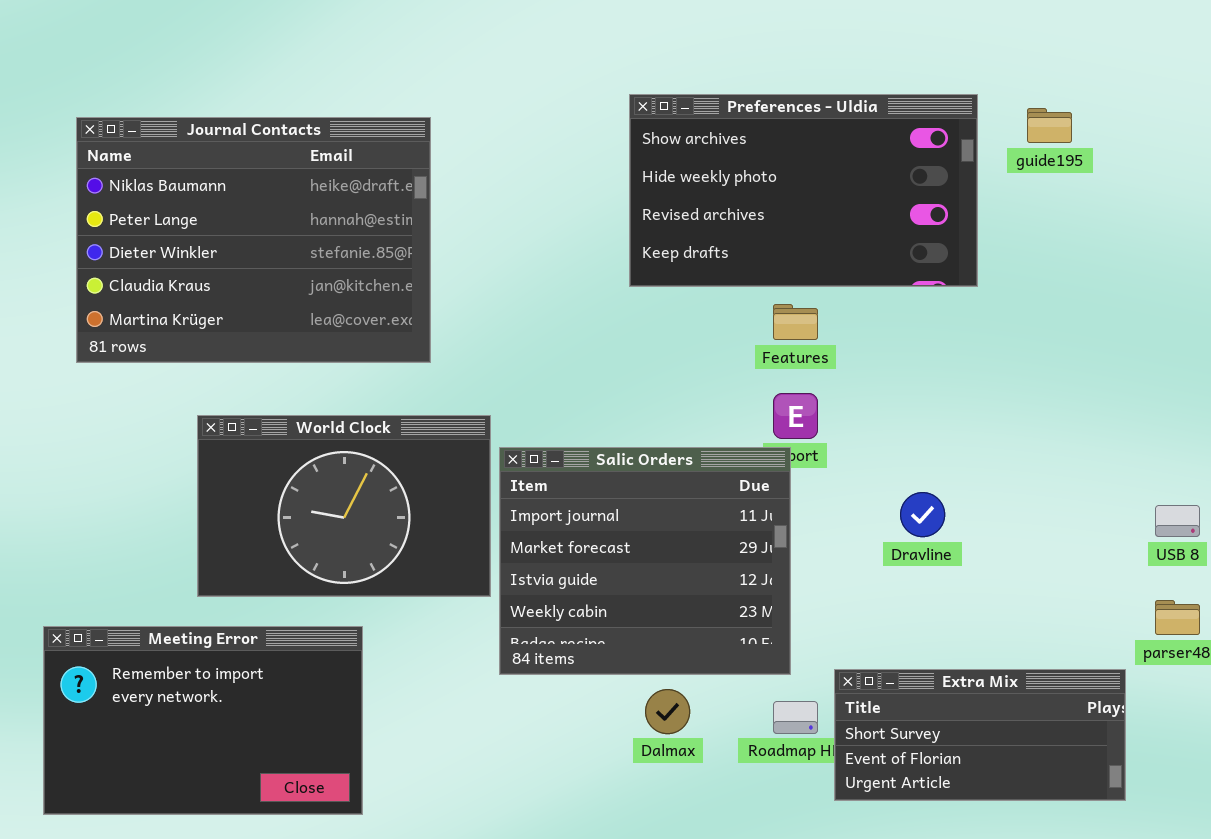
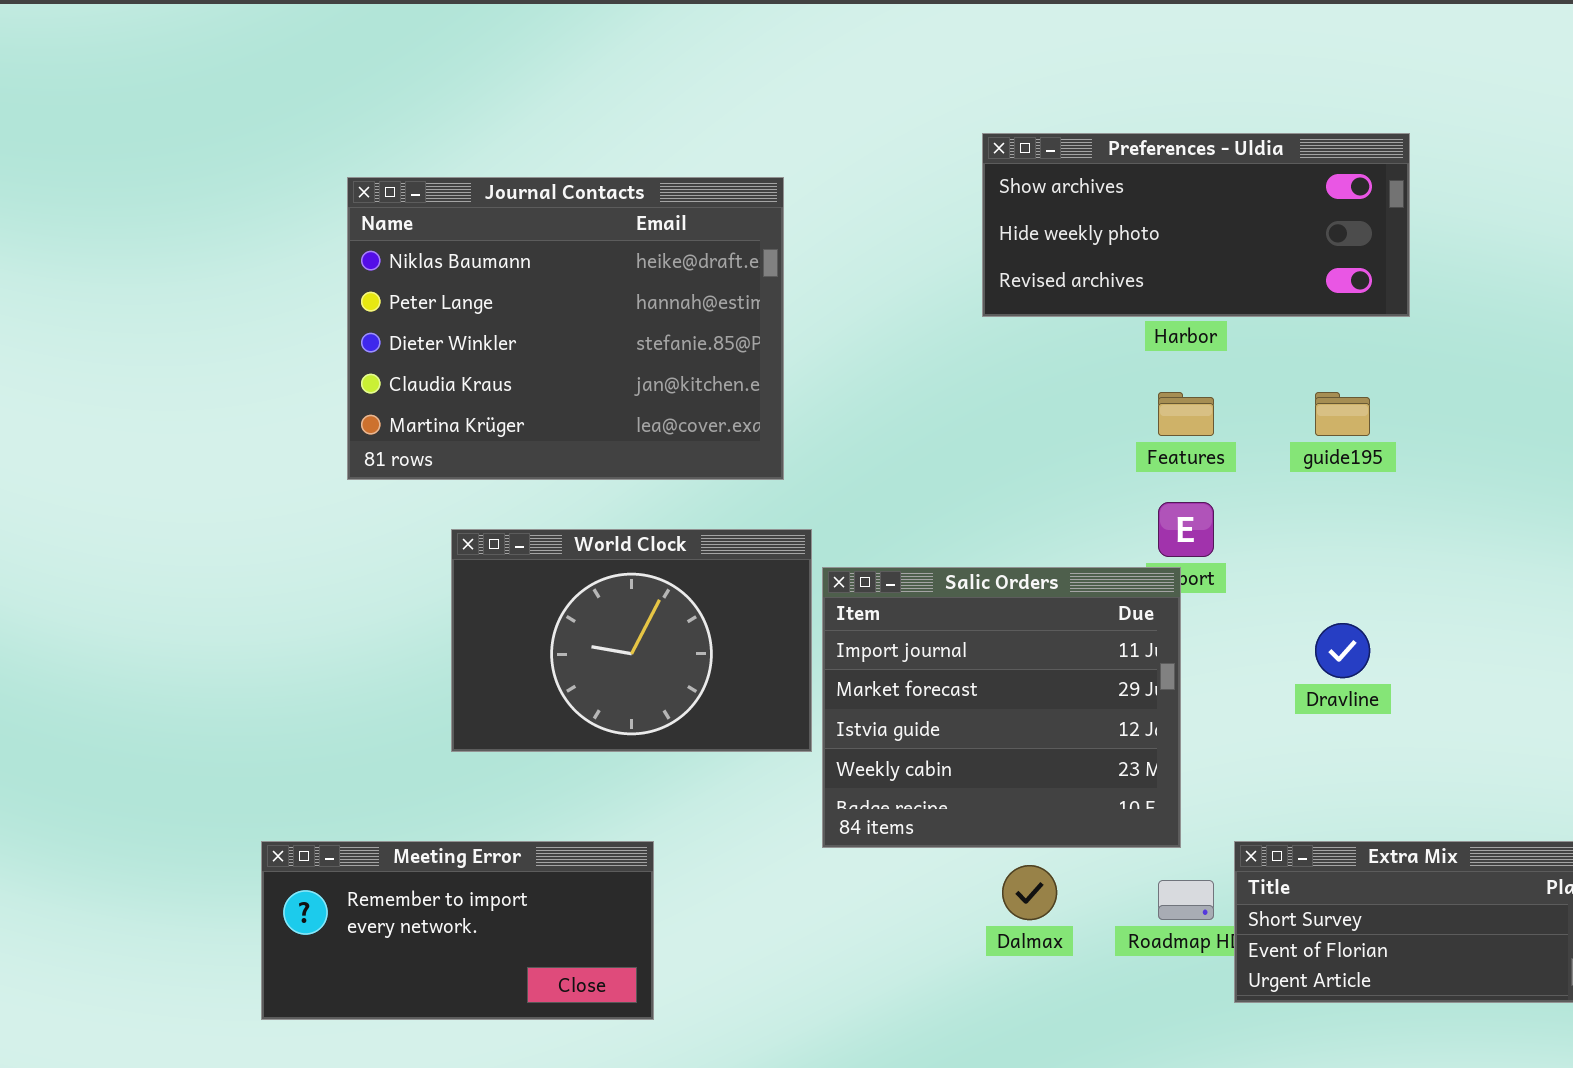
Preferences - Uldia: [629,94,978,287] -> [982,133,1410,317], resized
guide195: [1027,108,1072,143] -> [1315,392,1370,436], moved
Journal Contacts: [76,117,431,363] -> [347,177,784,480], moved
Meeting Error: [43,626,363,815] -> [261,841,654,1020], resized

